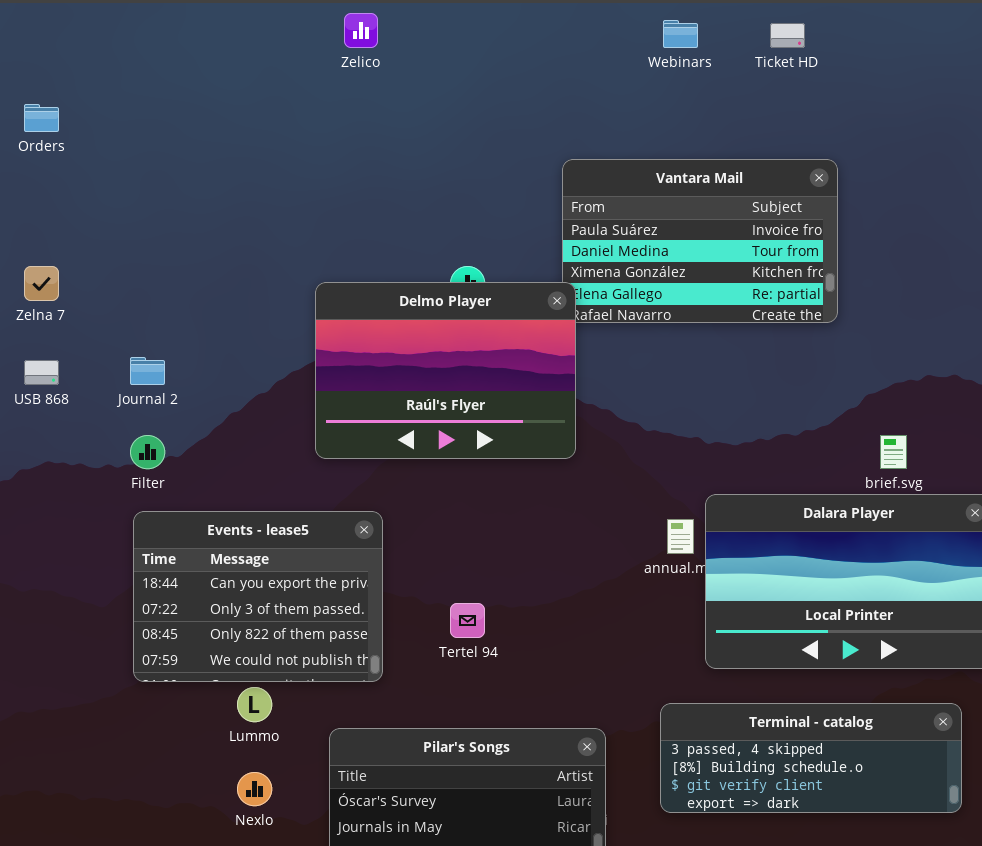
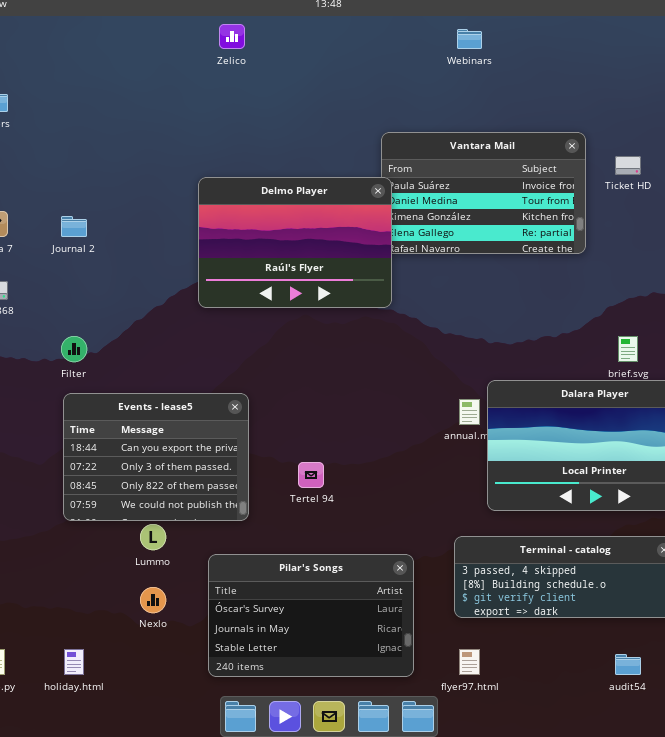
Ticket HD: [770,23,805,48] -> [615,156,641,175], moved
Delmo Player: [315,282,576,459] -> [198,177,392,308], moved
Journal 2: [130,357,165,385] -> [61,216,87,237], moved

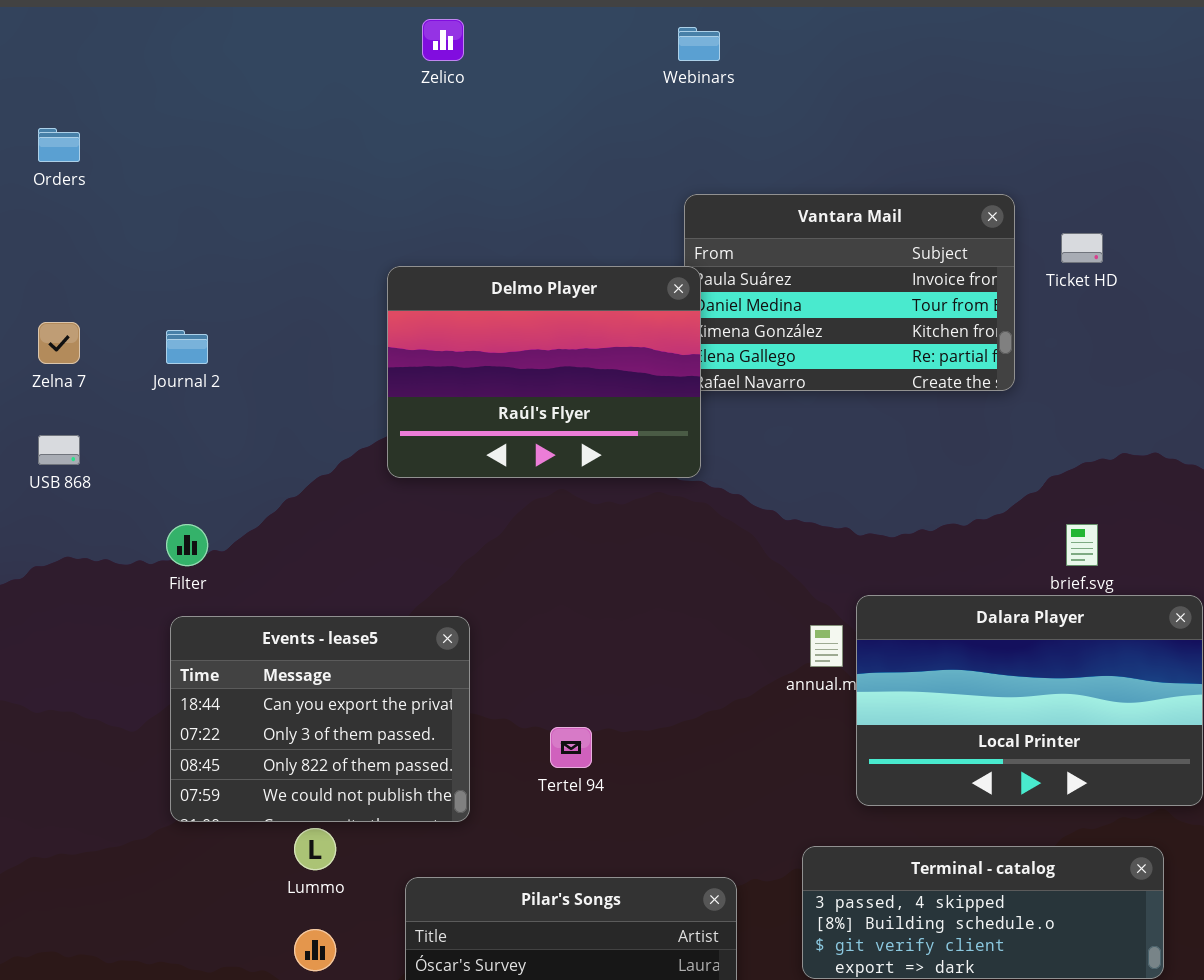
Webinars: [457,29,482,49] -> [678,27,720,61], moved

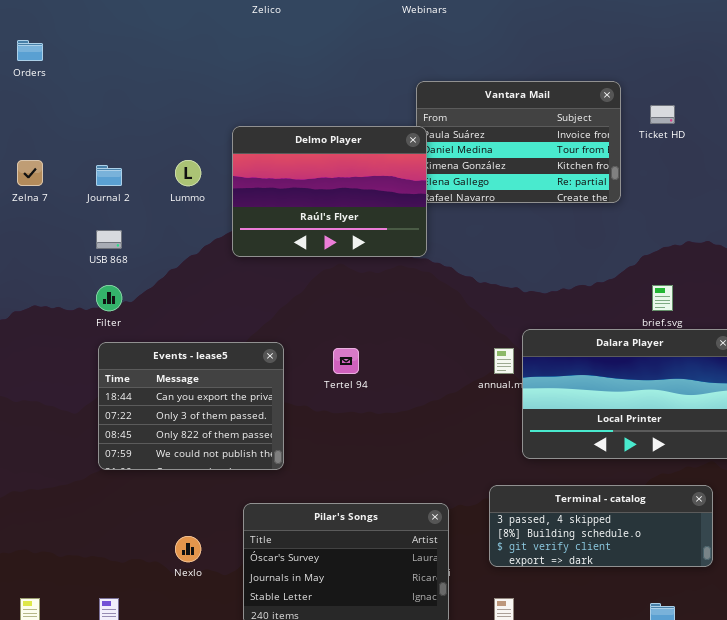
USB 868: [38,435,80,465] -> [96,230,122,249], moved
Tertel 94: [550,727,592,768] -> [333,348,359,374], moved
Lummo: [294,828,336,870] -> [175,160,201,186], moved

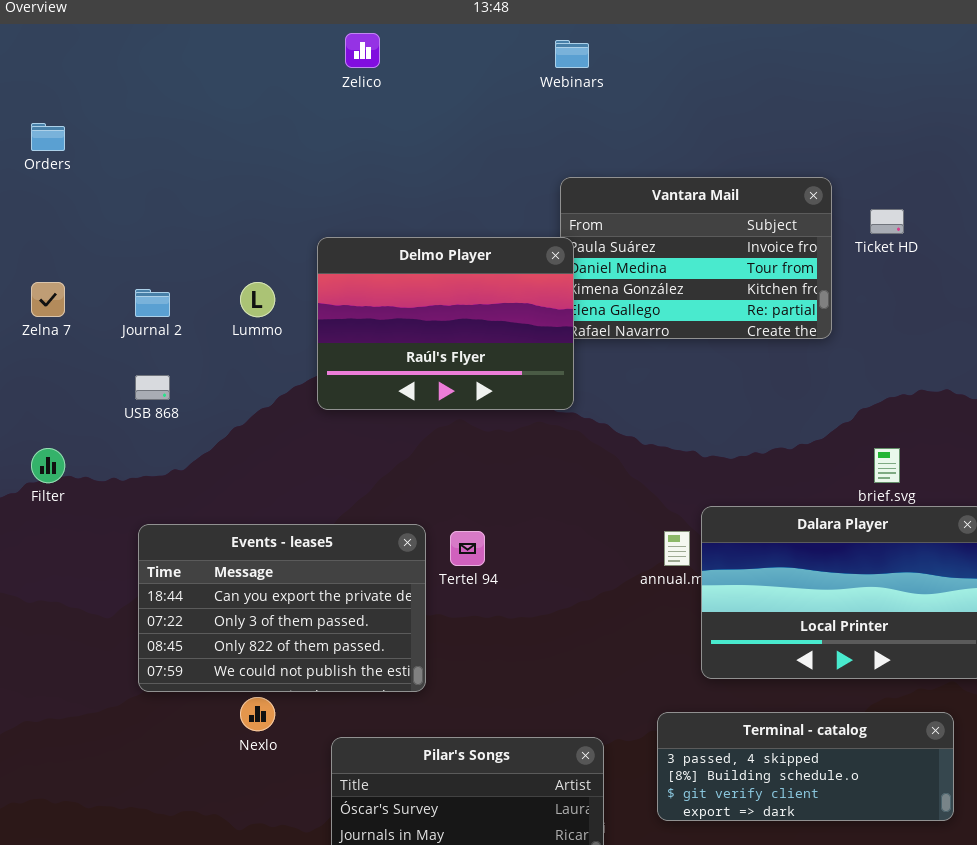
Filter: [96,285,122,311] -> [31,448,65,483], moved
Events - lease5: [98,342,284,470] -> [138,524,426,692], resized
Nexlo: [175,536,201,562] -> [240,697,275,731], moved

